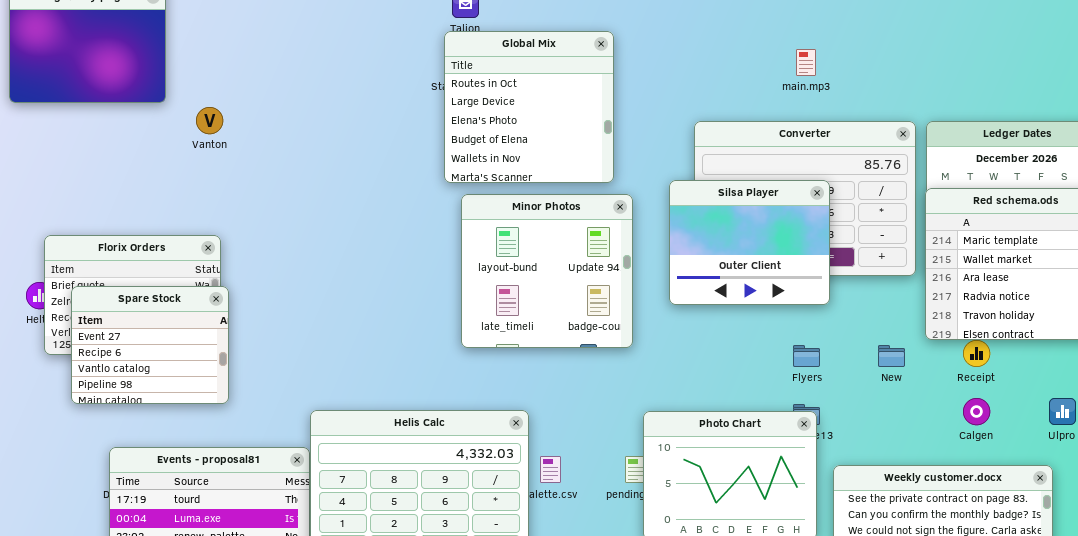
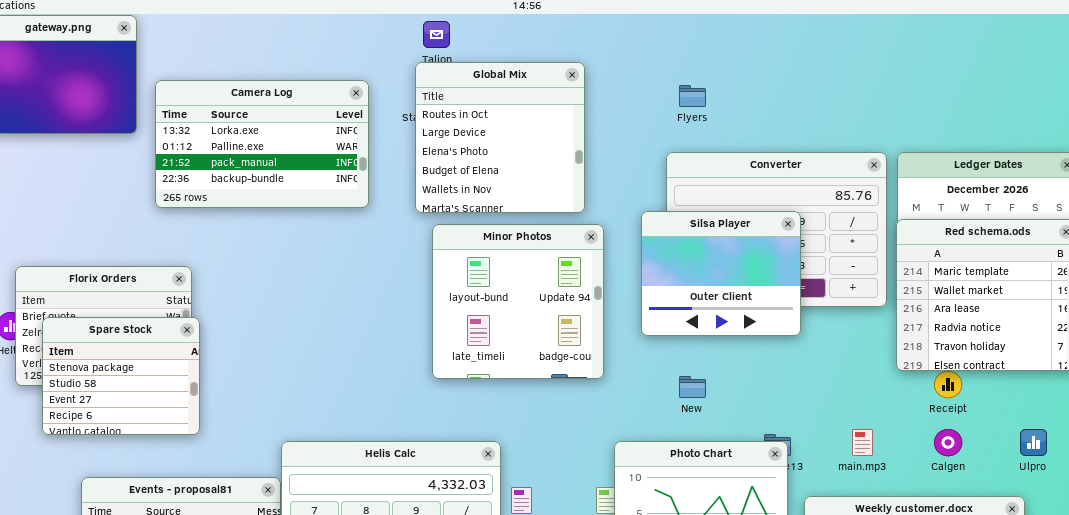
Camera Log: none -> [155,80,369,208], opened
main.mp3: [796,49,816,76] -> [852,429,873,456], moved
Spare Stock: [71,286,229,404] -> [42,317,200,435], scrolled up 2 rows
Flyers: [793,345,820,367] -> [679,85,706,107], moved
New: [878,345,905,367] -> [679,376,706,398], moved

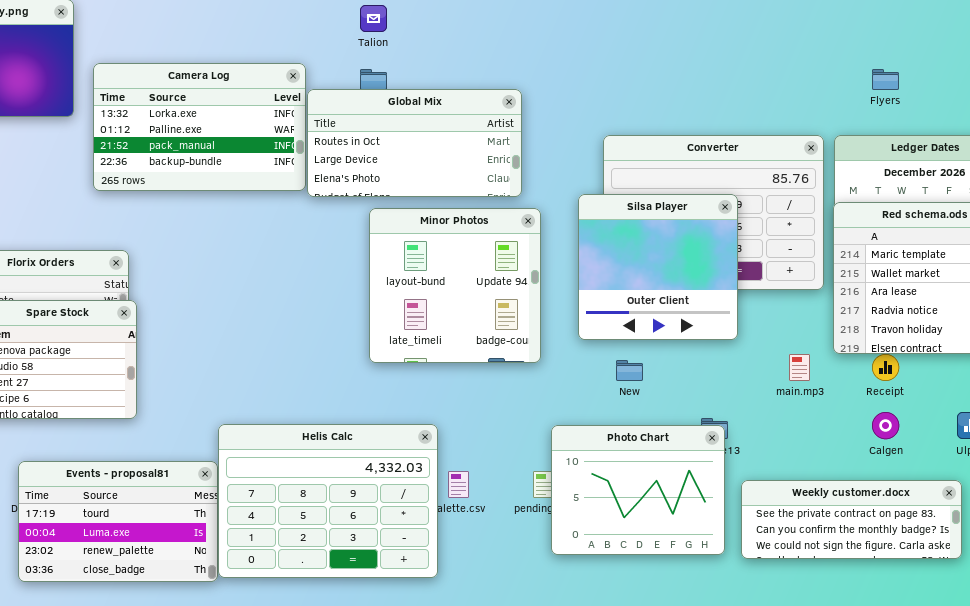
Global Mix: [415,62,585,213] -> [307,89,522,197], resized
Flyers: [679,85,706,107] -> [872,69,899,90], moved
Silsa Player: [641,211,801,336] -> [578,194,738,340], resized
main.mp3: [852,429,873,456] -> [789,354,810,381], moved

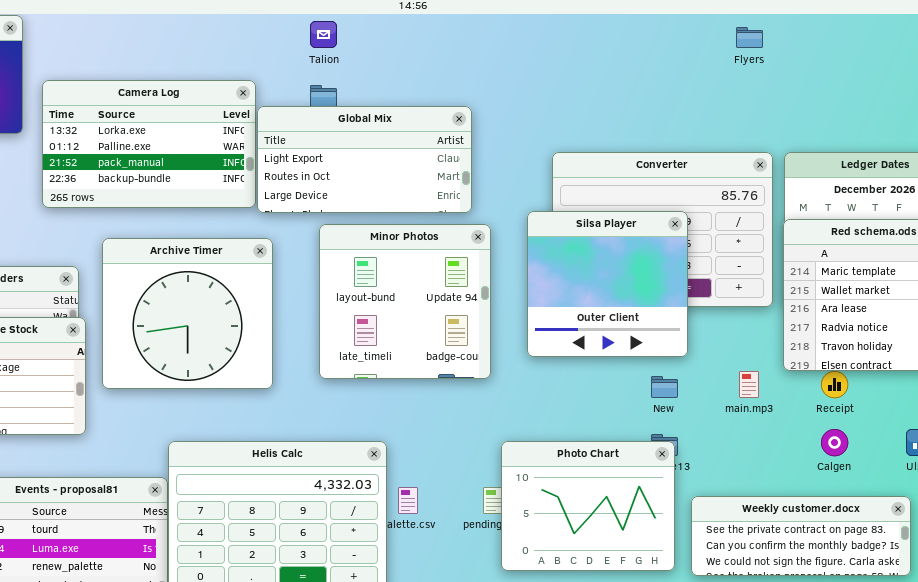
Flyers: [872,69,899,90] -> [736,27,763,48], moved
Global Mix: [307,89,522,197] -> [257,106,472,213], scrolled up 1 row
Archive Timer: none -> [102,238,273,389], opened
New: [616,360,643,381] -> [651,376,678,398], moved

